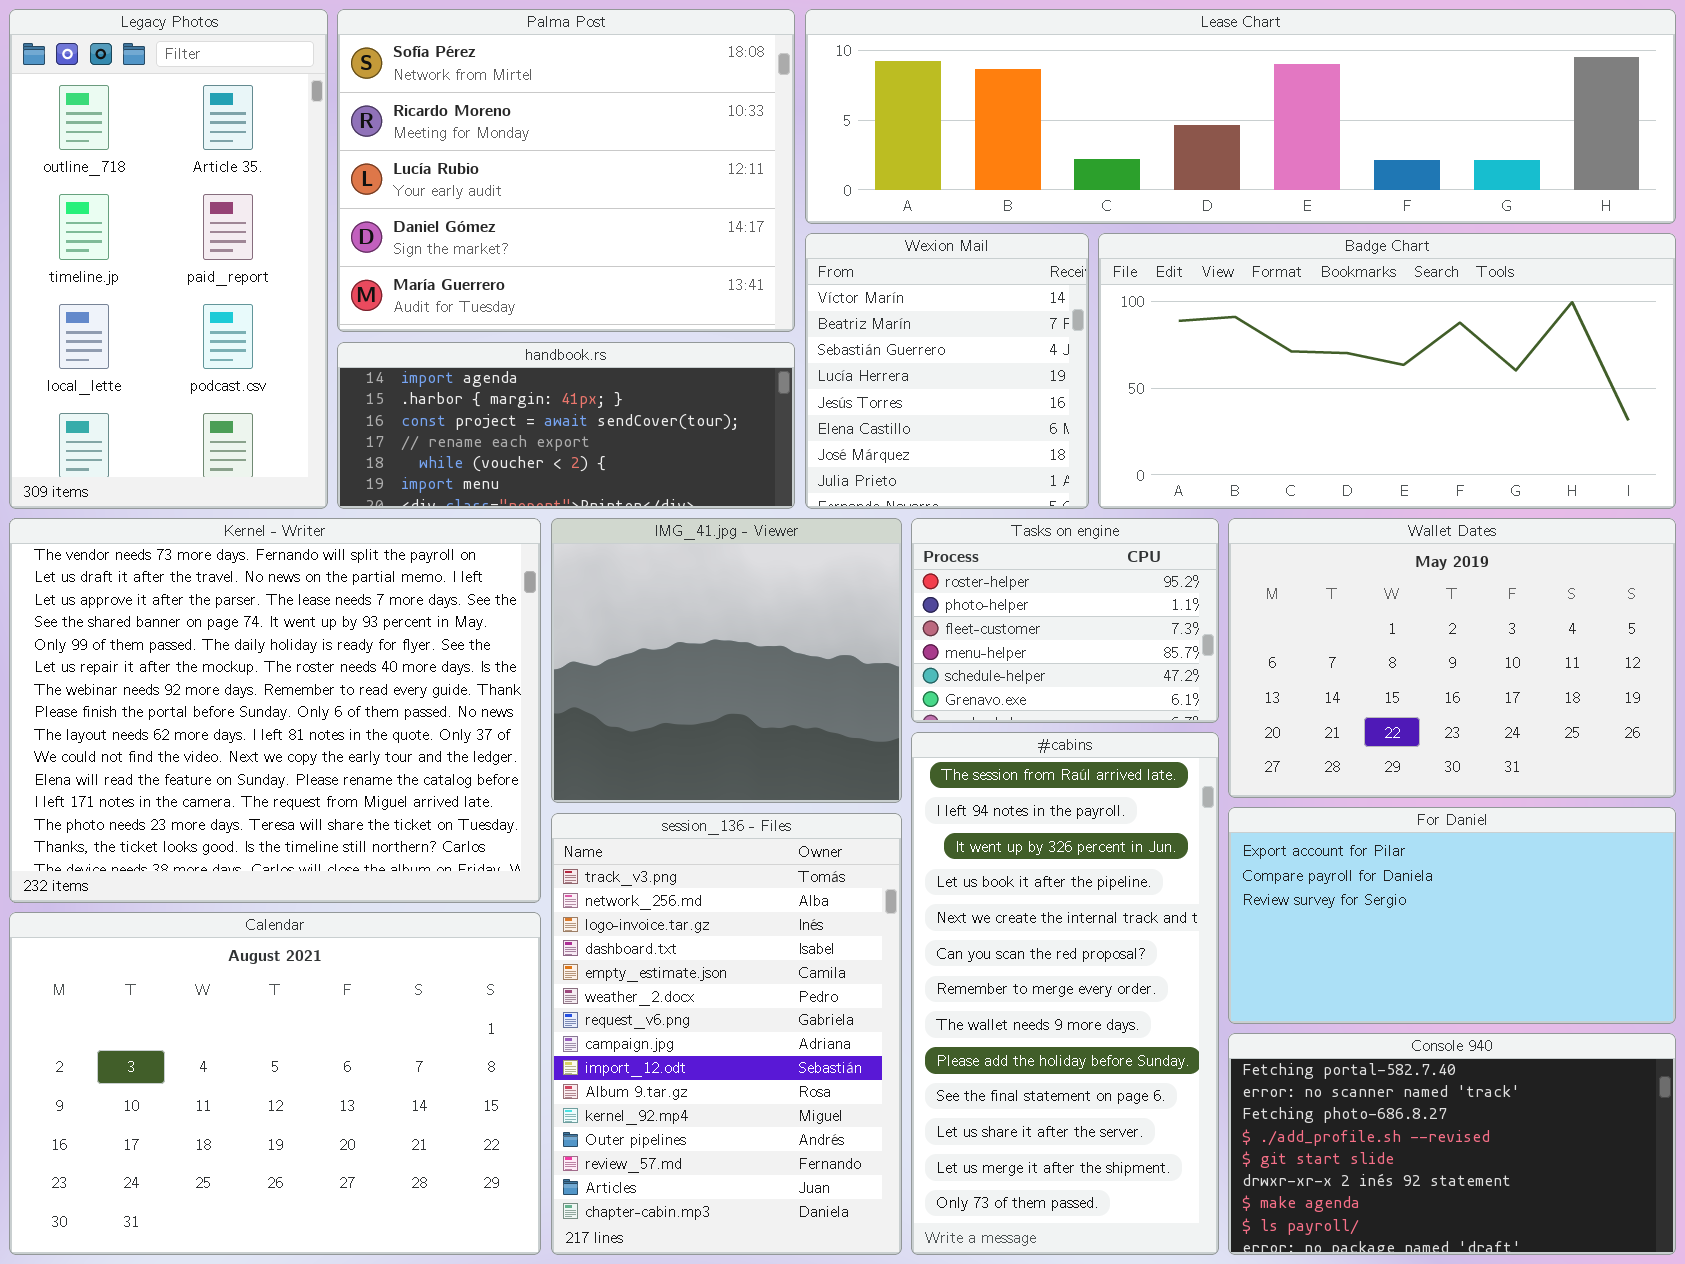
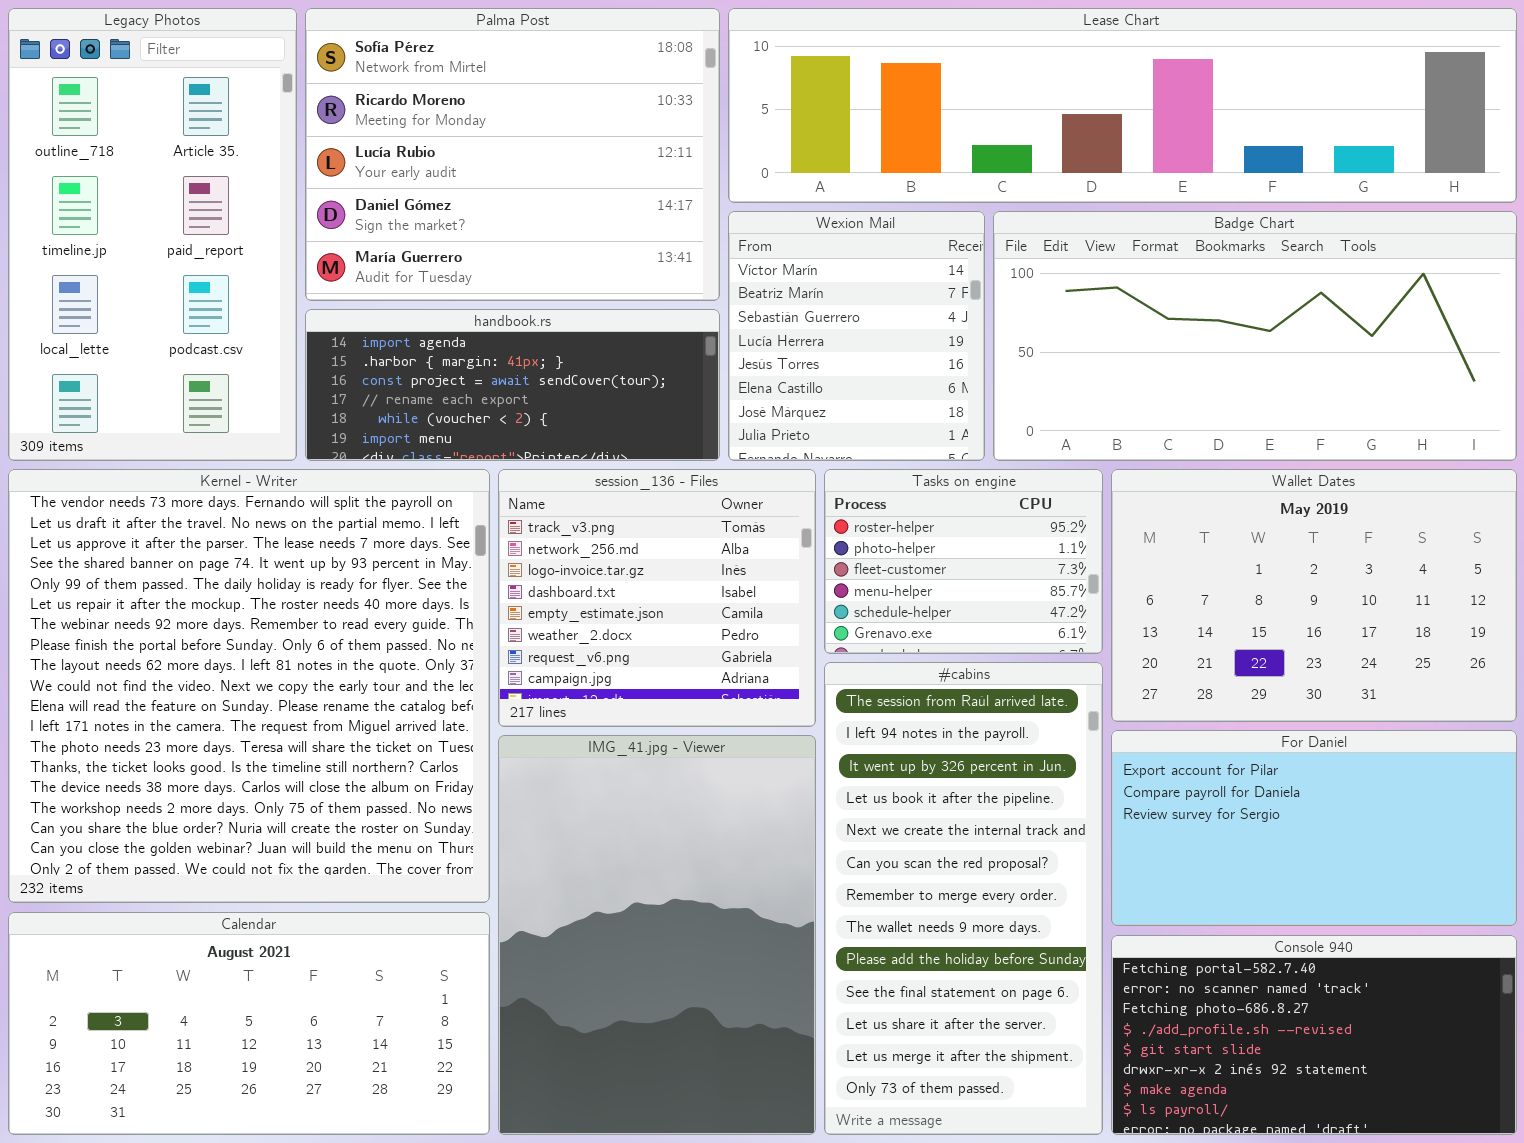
Kernel - Writer: [9,518,541,903] -> [8,469,490,903], resized
IMG_41.jpg - Viewer: [551,518,902,803] -> [498,735,816,1135], moved, resized
session_136 - Files: [551,813,902,1255] -> [498,469,816,727], moved, resized
Calendar: [9,912,541,1255] -> [8,912,490,1135], resized

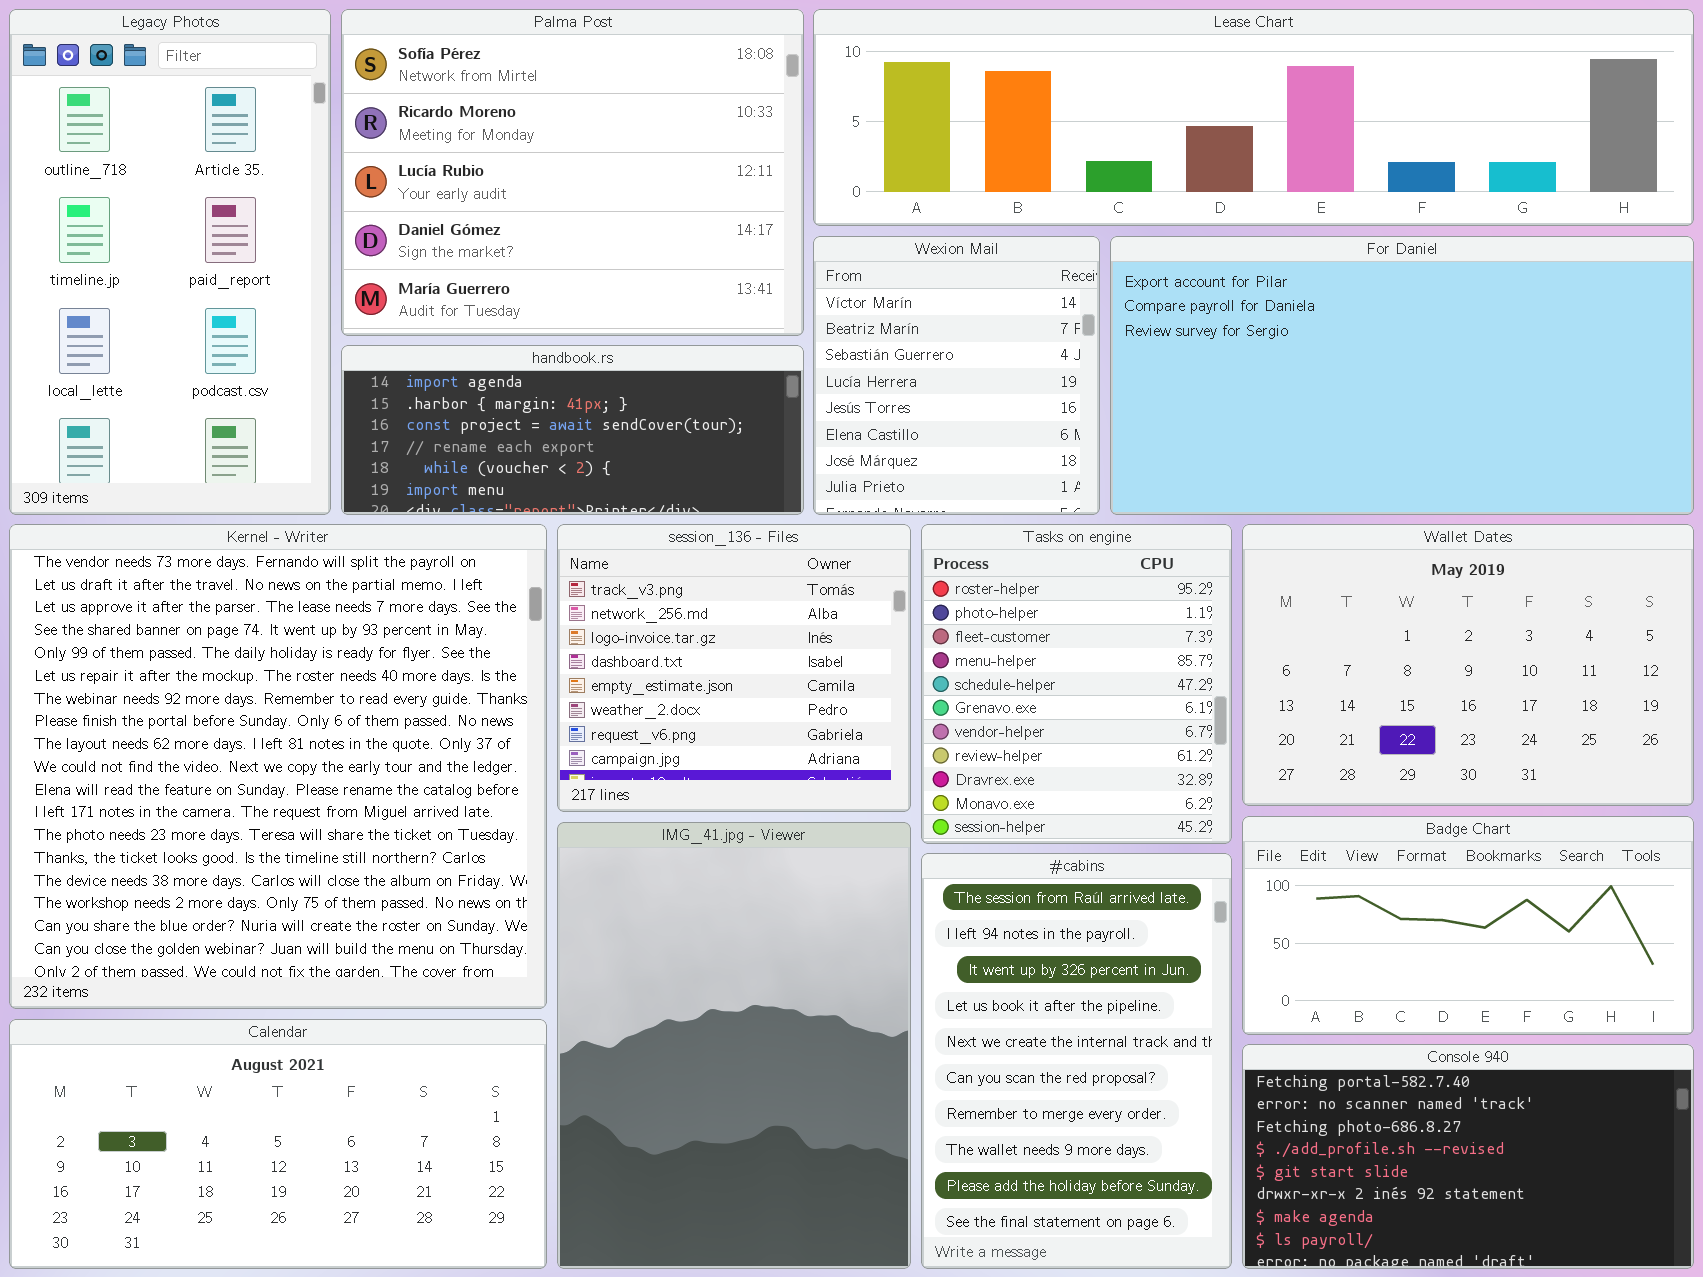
Badge Chart: [993,211,1517,461] -> [1242,816,1694,1035], moved, resized
Tasks on engine: [824,469,1103,654] -> [921,524,1232,844], resized
#cabins: [824,662,1103,1135] -> [921,853,1232,1269], resized
For Daniel: [1111,730,1517,926] -> [1110,236,1694,515], moved, resized

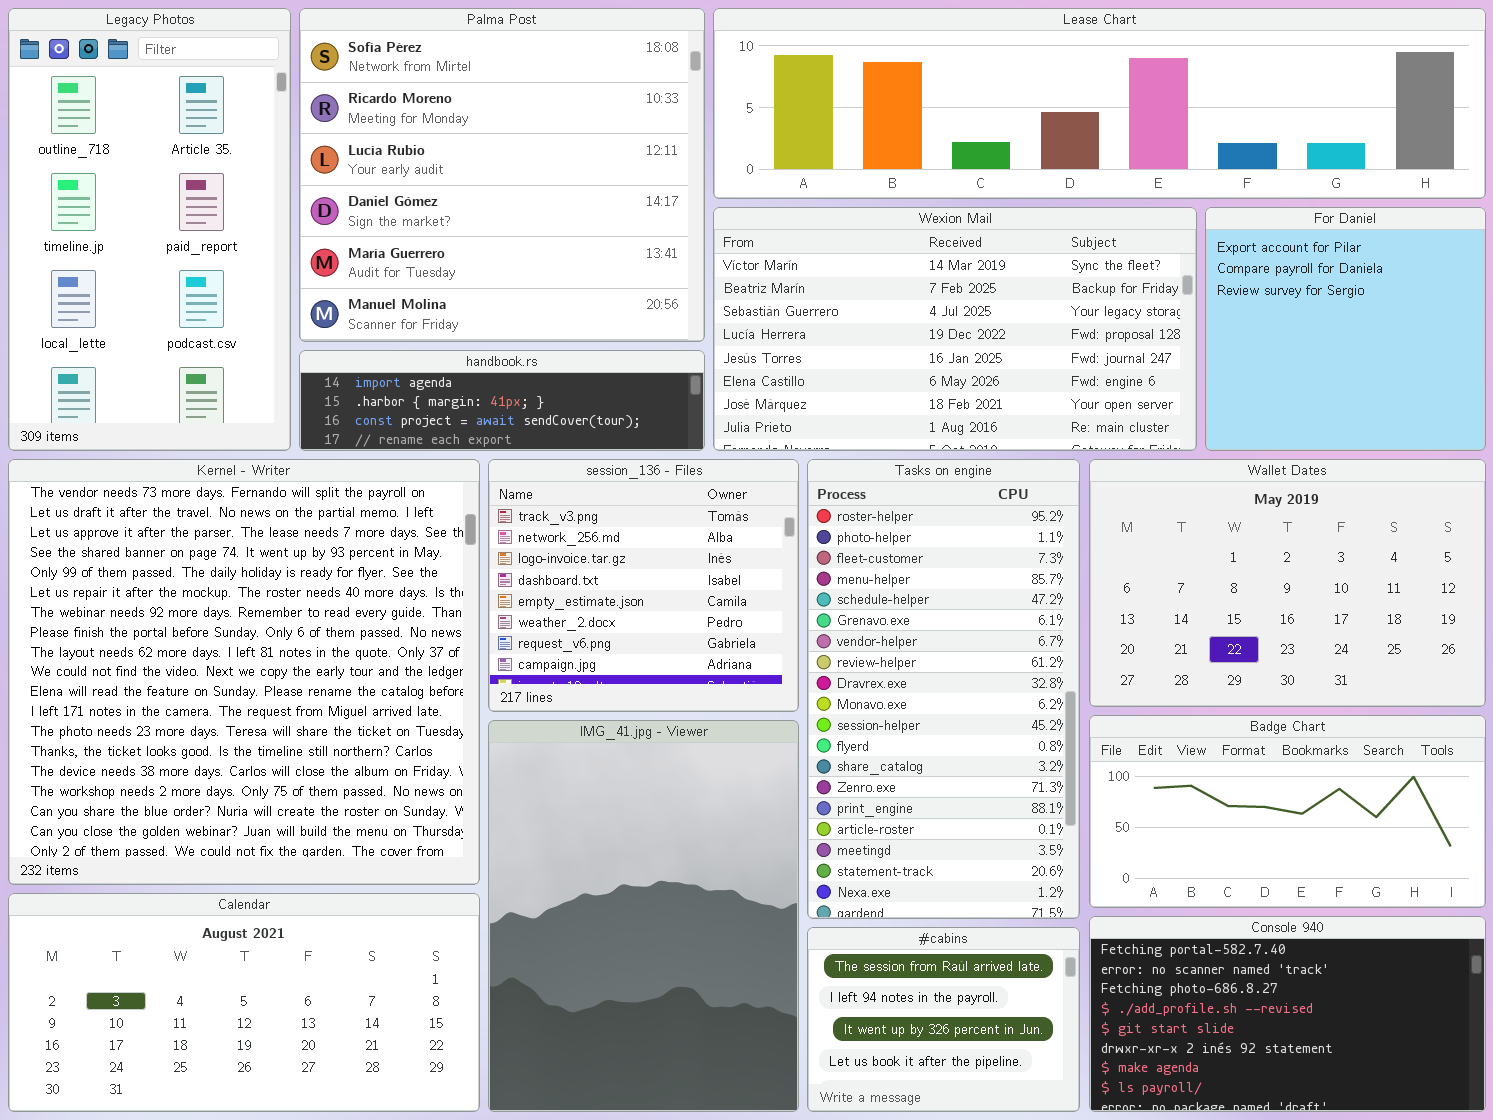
Palma Post: [341,9,804,336] -> [299,8,705,342], resized
Wexion Mail: [813,236,1100,515] -> [713,207,1197,451], resized
For Daniel: [1110,236,1694,515] -> [1205,207,1486,451], resized
handbook.rs: [341,345,804,515] -> [299,350,705,451], resized
Tasks on engine: [921,524,1232,844] -> [807,459,1080,919], resized
#cabins: [921,853,1232,1269] -> [807,927,1080,1112], resized

